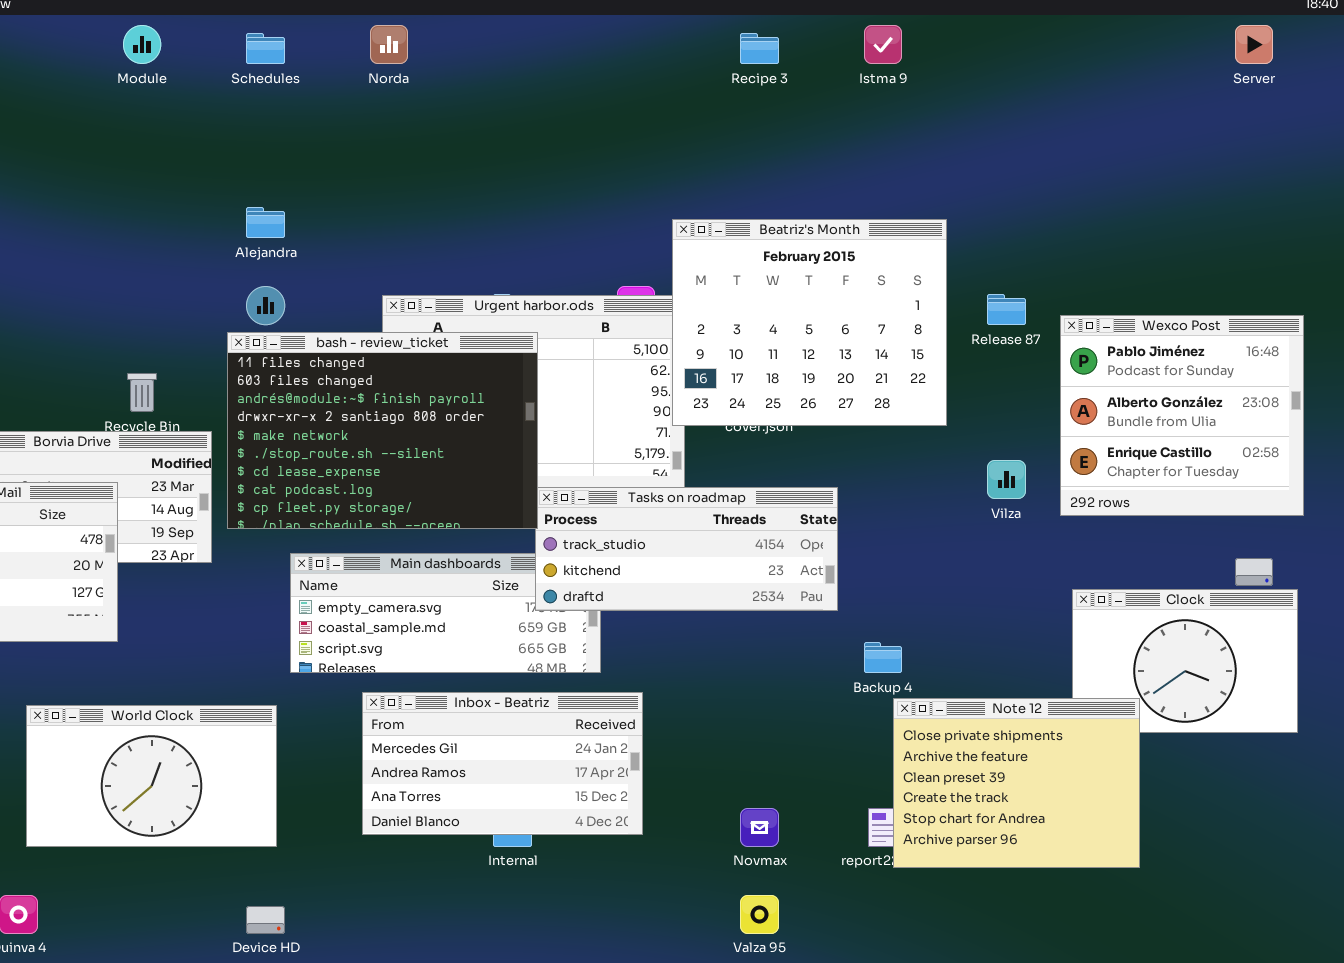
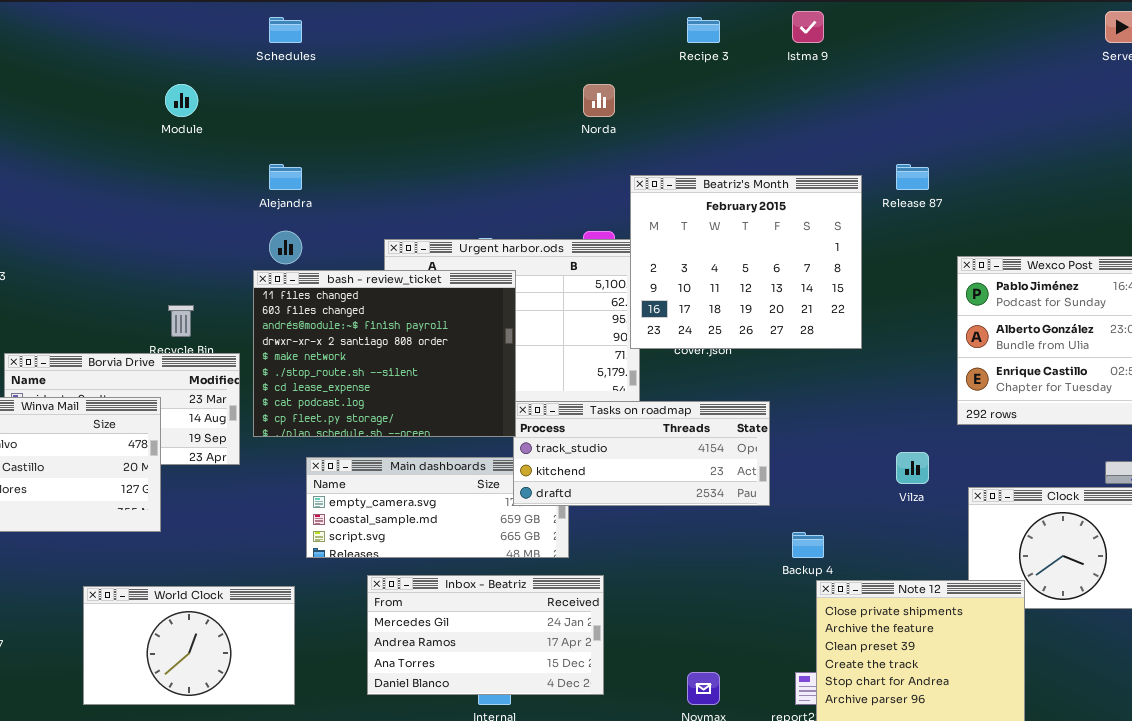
Module: [123,25,161,64] -> [165,84,198,117], moved
Norda: [370,25,408,64] -> [583,84,615,117], moved
Release 87: [987,294,1026,325] -> [896,164,929,190], moved
Vilza: [987,460,1026,499] -> [896,452,929,484], moved

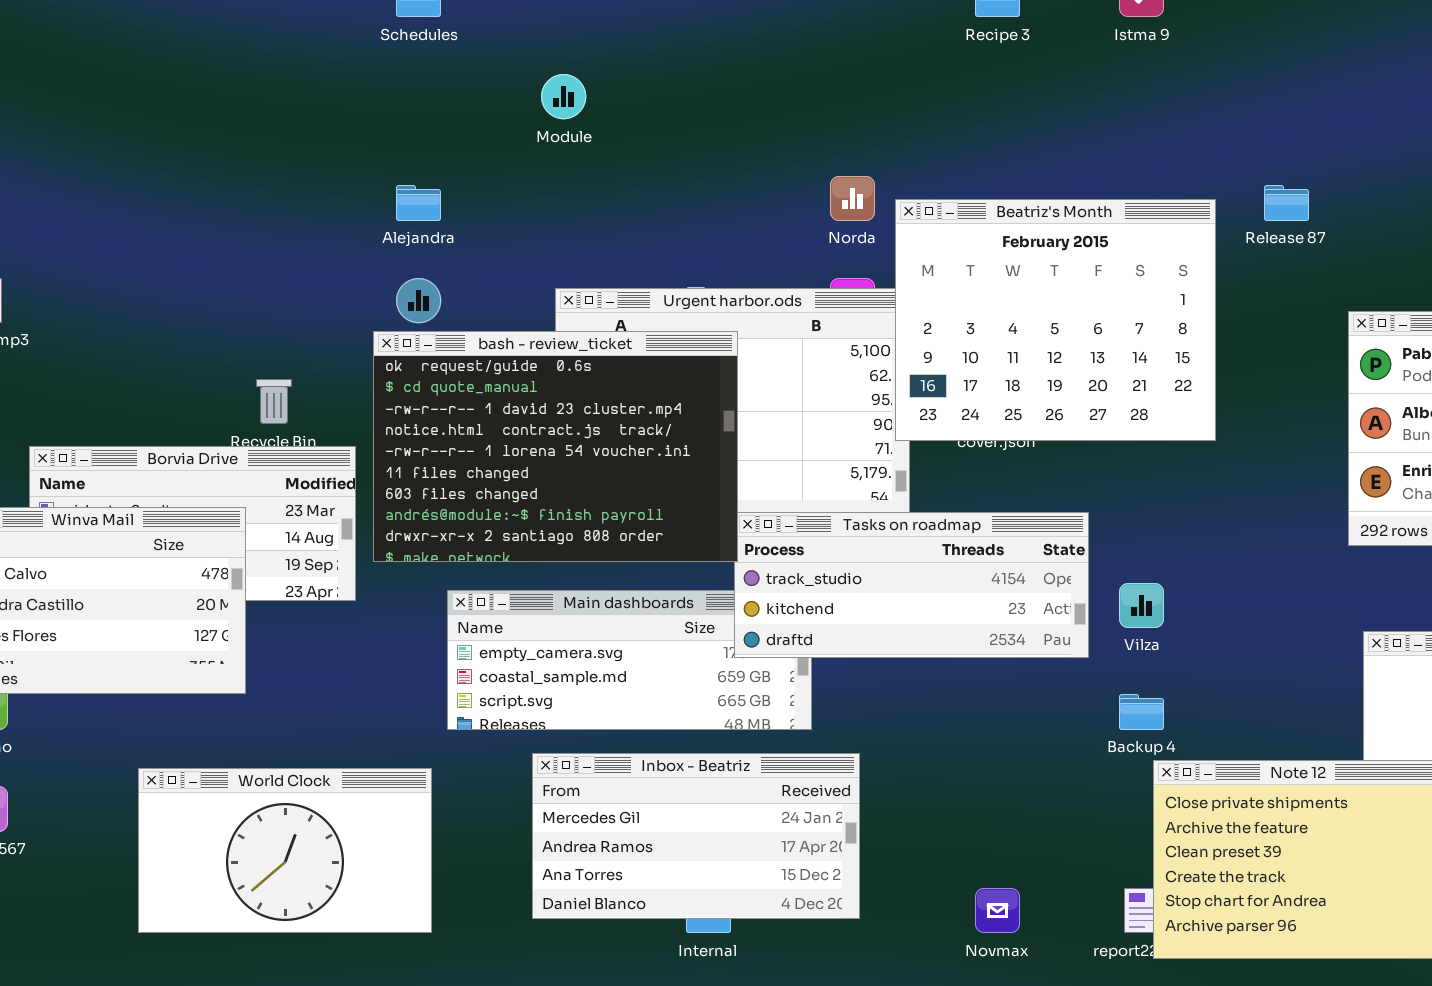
Module: [165,84,198,117] -> [541,74,586,119], moved
Norda: [583,84,615,117] -> [830,176,875,221], moved
bash - review_ticket: [253,270,516,437] -> [373,331,738,562], scrolled up 5 rows
Vilza: [896,452,929,484] -> [1119,583,1164,628], moved

